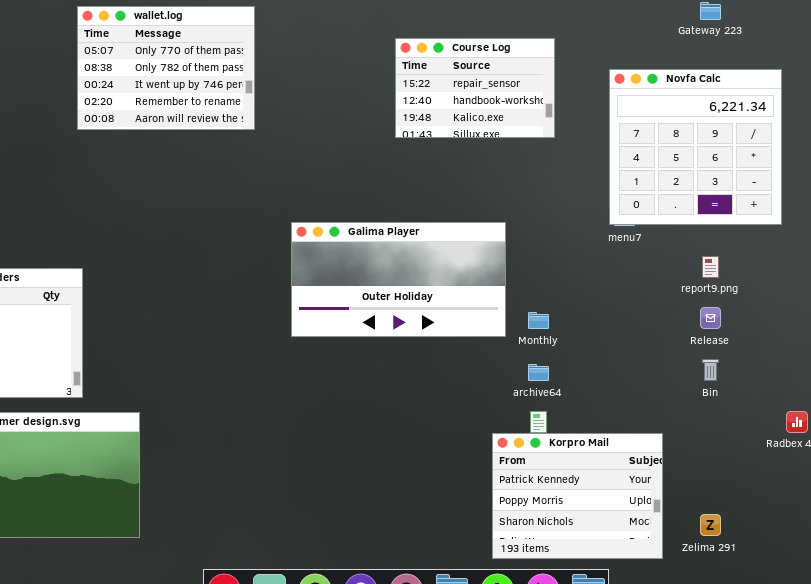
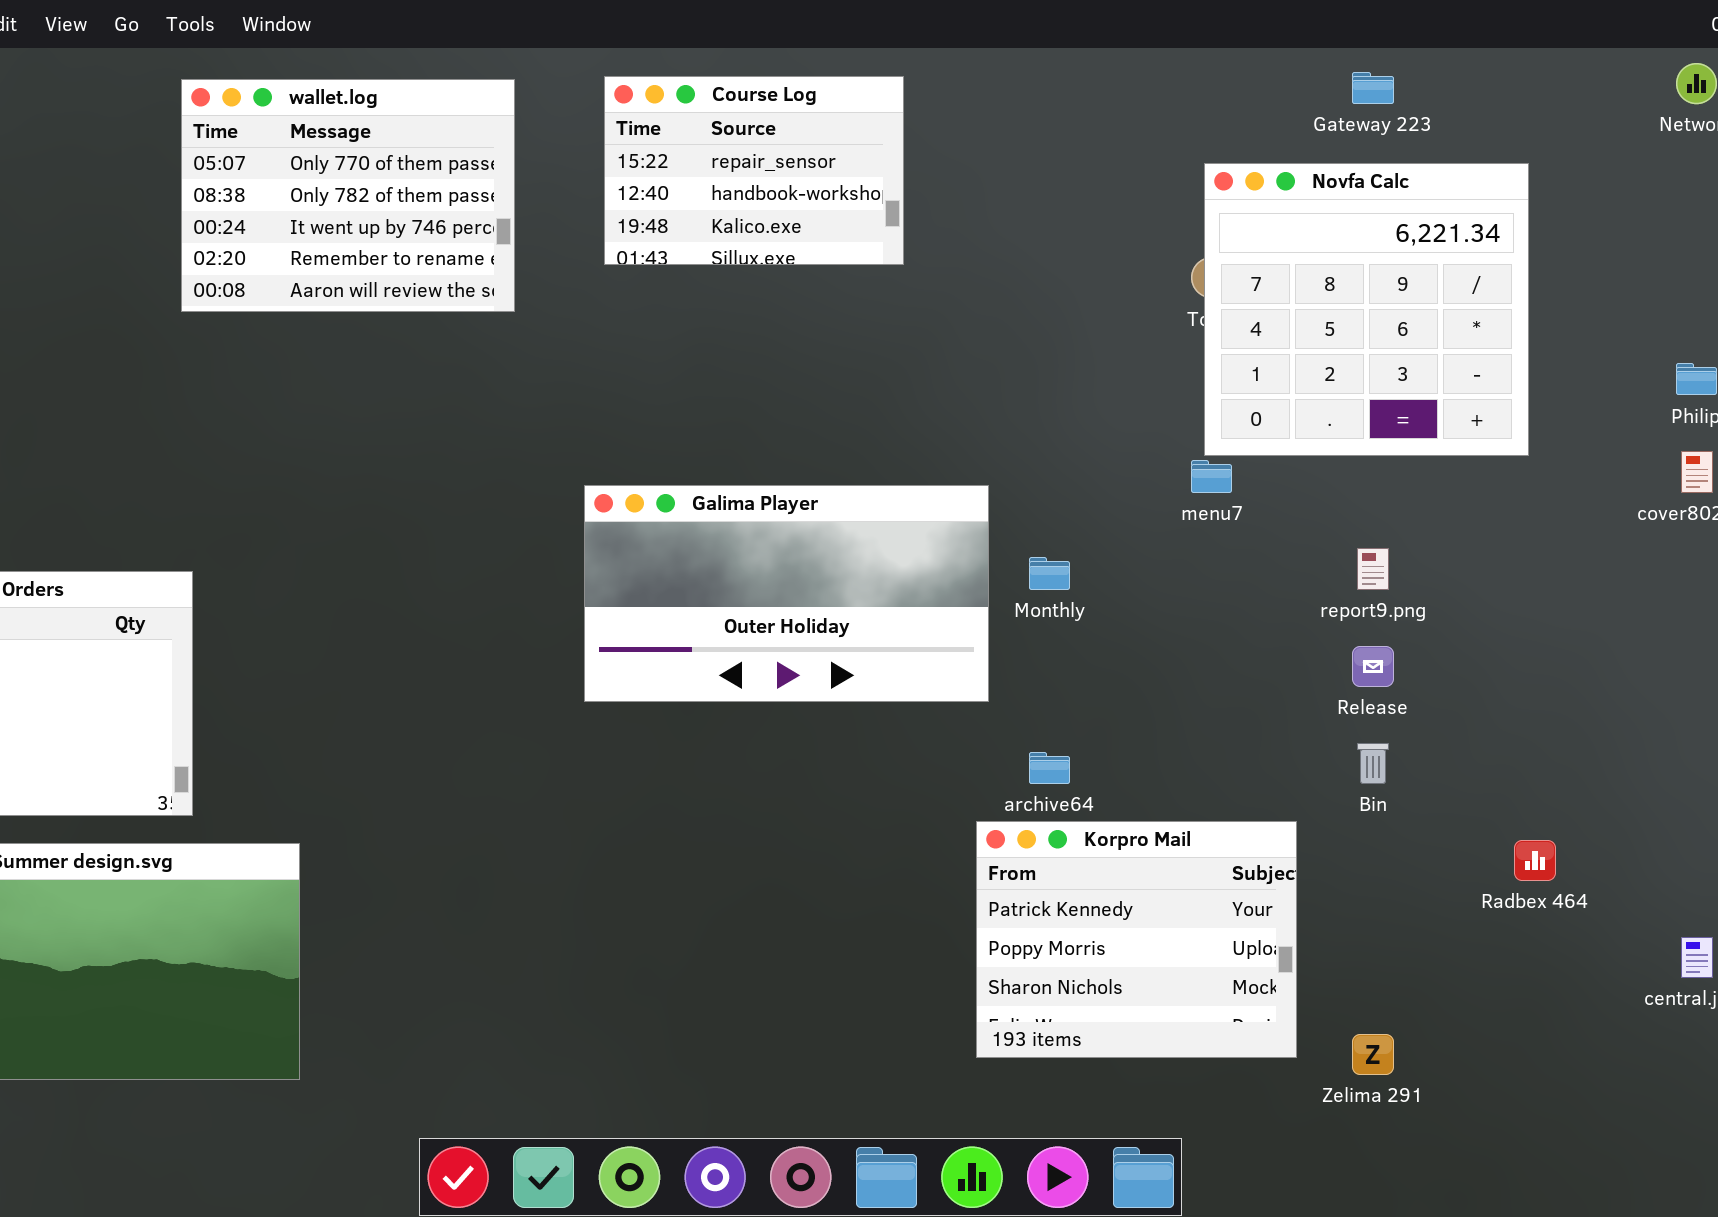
Course Log: [395,38,555,138] -> [604,76,904,265], moved
Novfa Calc: [609,69,782,225] -> [1204,163,1529,456], moved
Monthly: [528,312,549,329] -> [1029,557,1070,590], moved
Korpro Mail: [492,433,663,559] -> [976,821,1297,1058], moved

